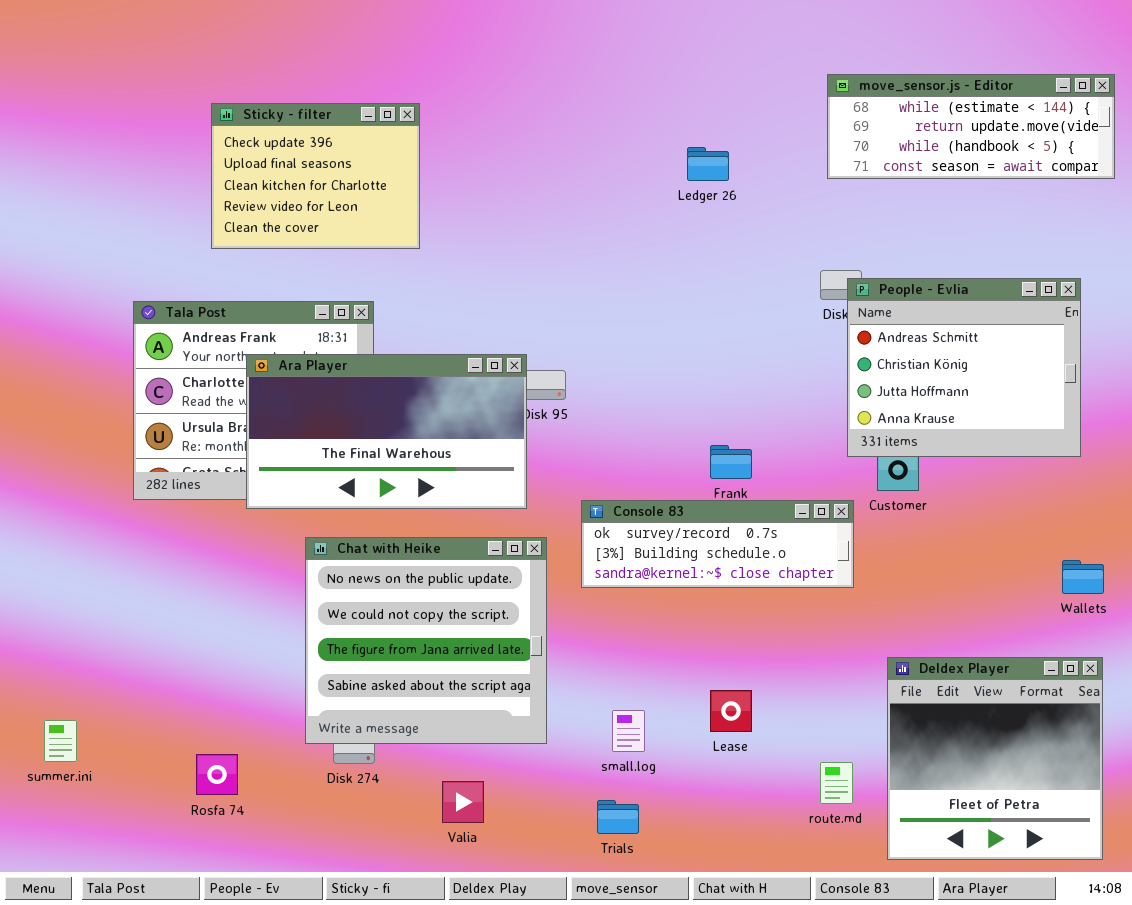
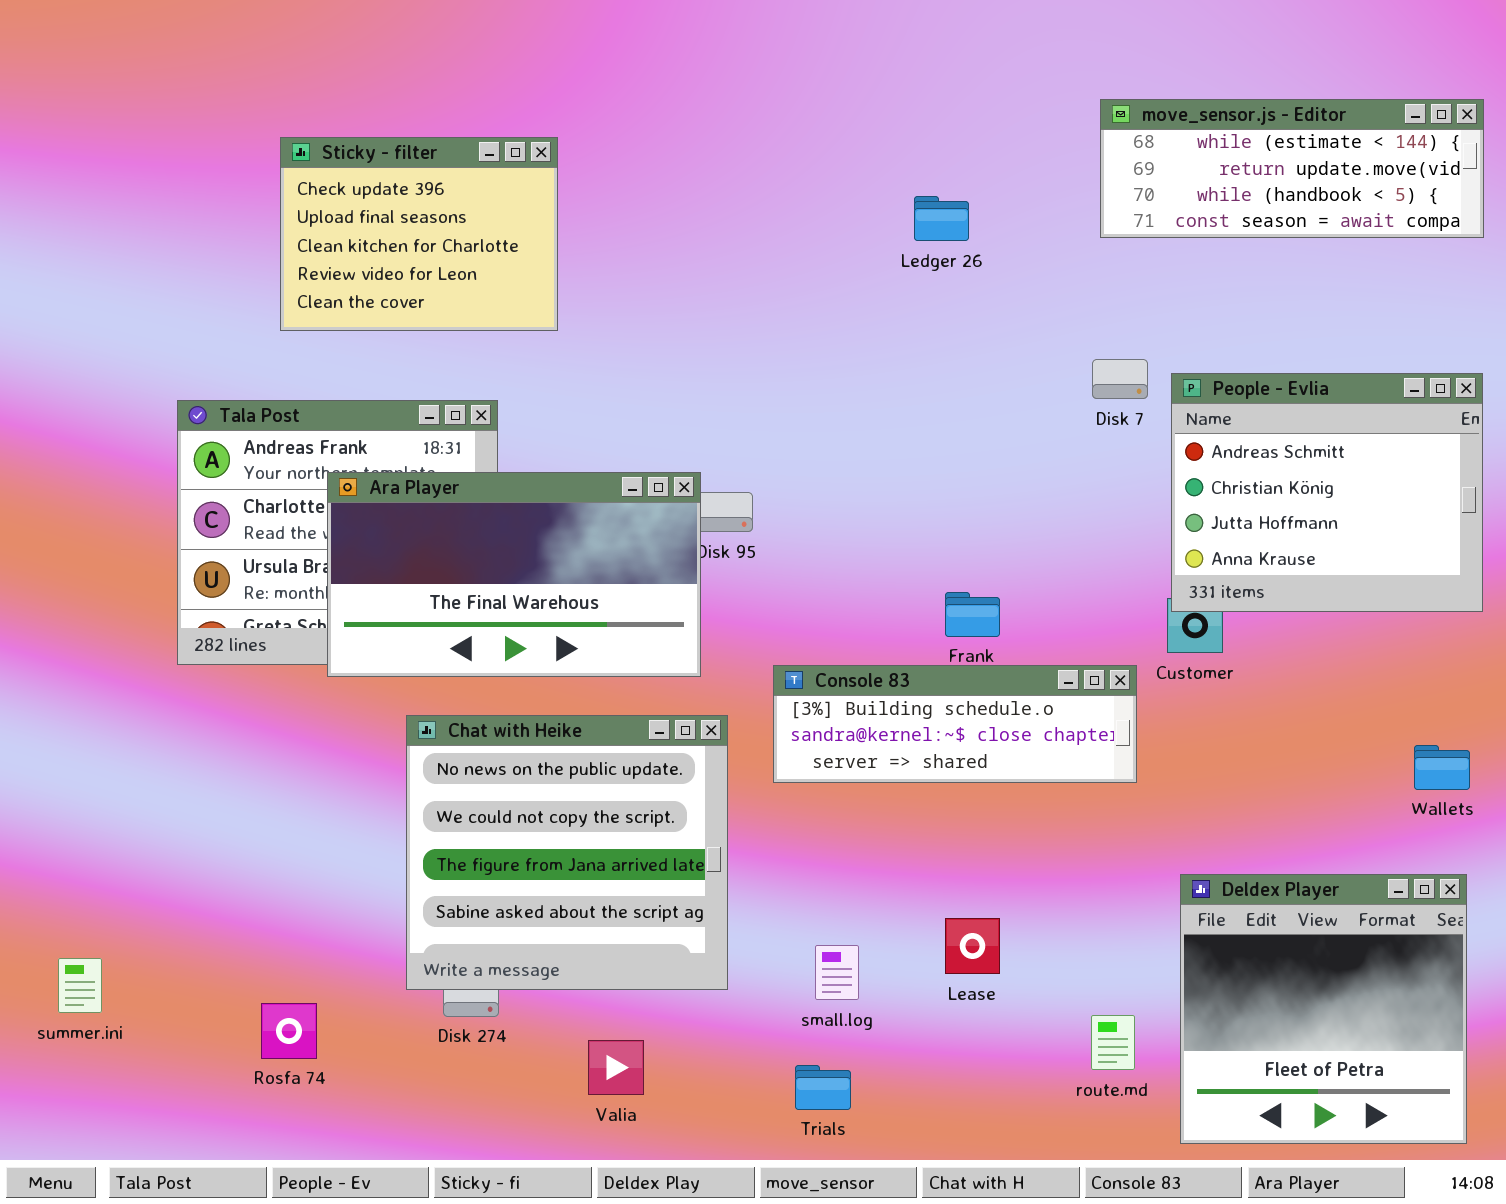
People - Evlia: [847,278,1081,457] -> [1171,373,1483,612], moved
Console 83: [581,500,854,588] -> [773,665,1137,783], scrolled down 1 row

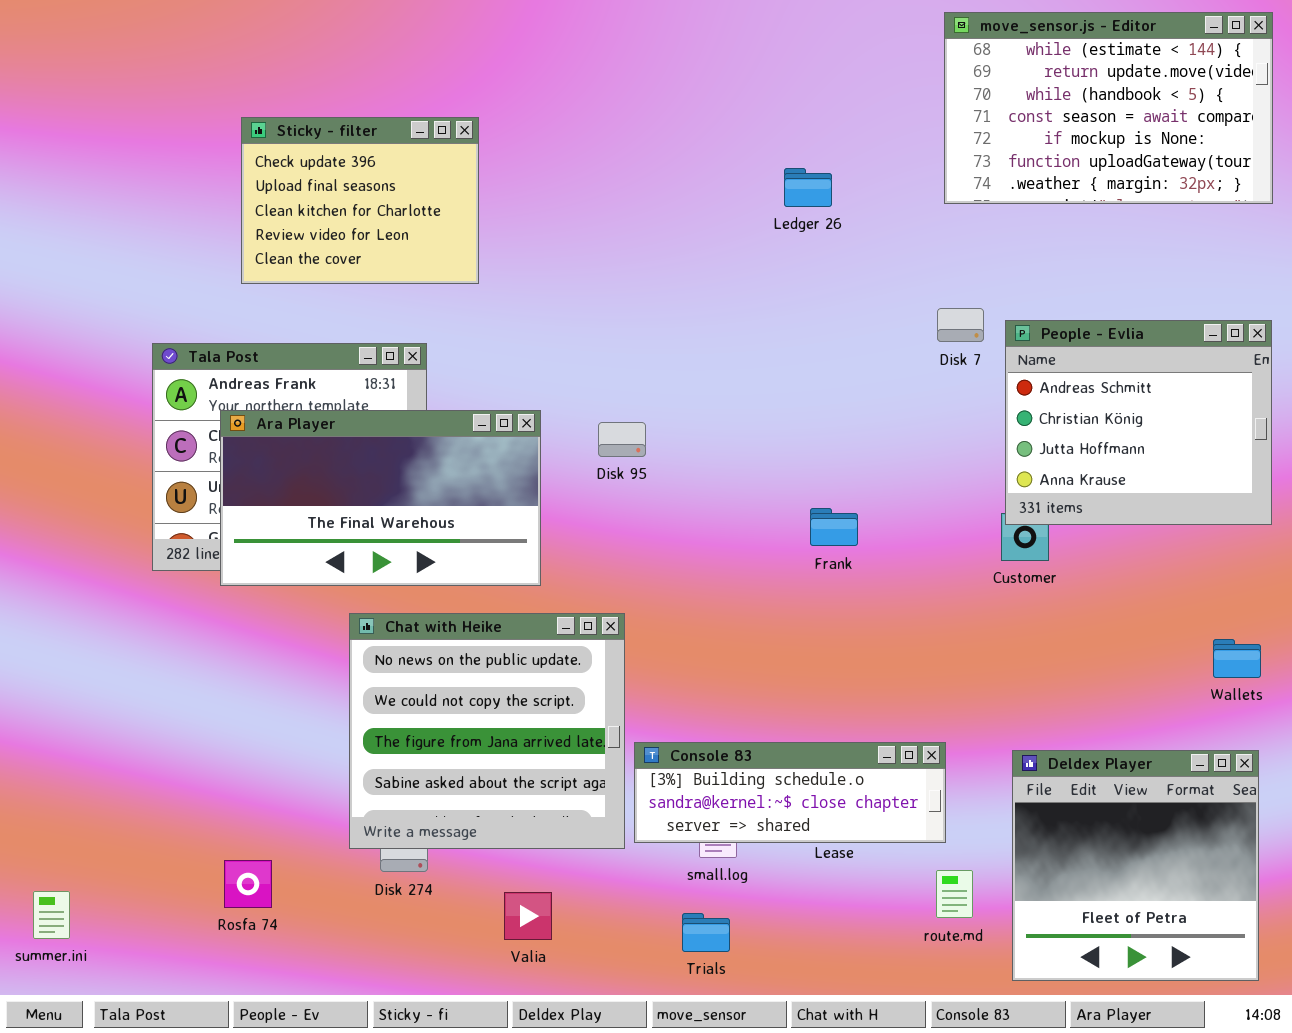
move_sensor.js - Editor: [1100,99,1484,238] -> [944,12,1273,204], resized
Ara Player: [327,472,701,677] -> [220,410,541,586], moved
Console 83: [773,665,1137,783] -> [634,742,946,843], moved
summer.ini: [58,958,102,1013] -> [33,891,70,939], moved

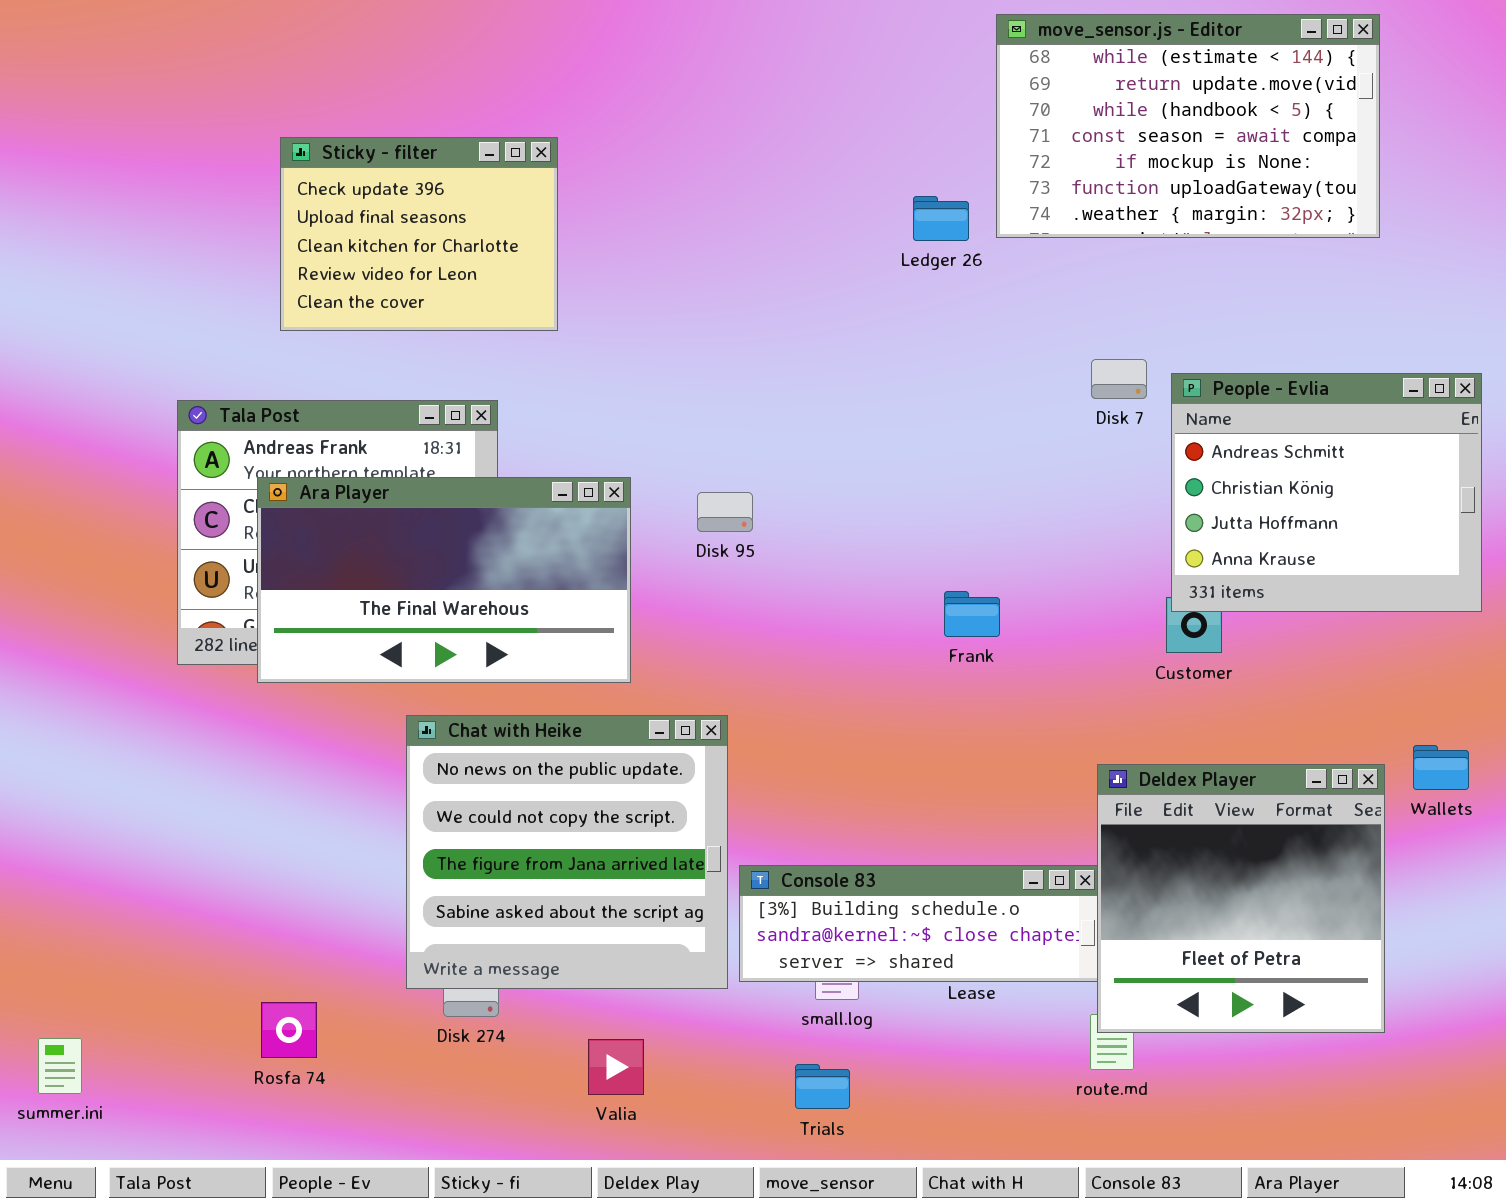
move_sensor.js - Editor: [944,12,1273,204] -> [996,14,1380,238], moved
Deldex Player: [1012,750,1259,981] -> [1097,764,1385,1033], moved

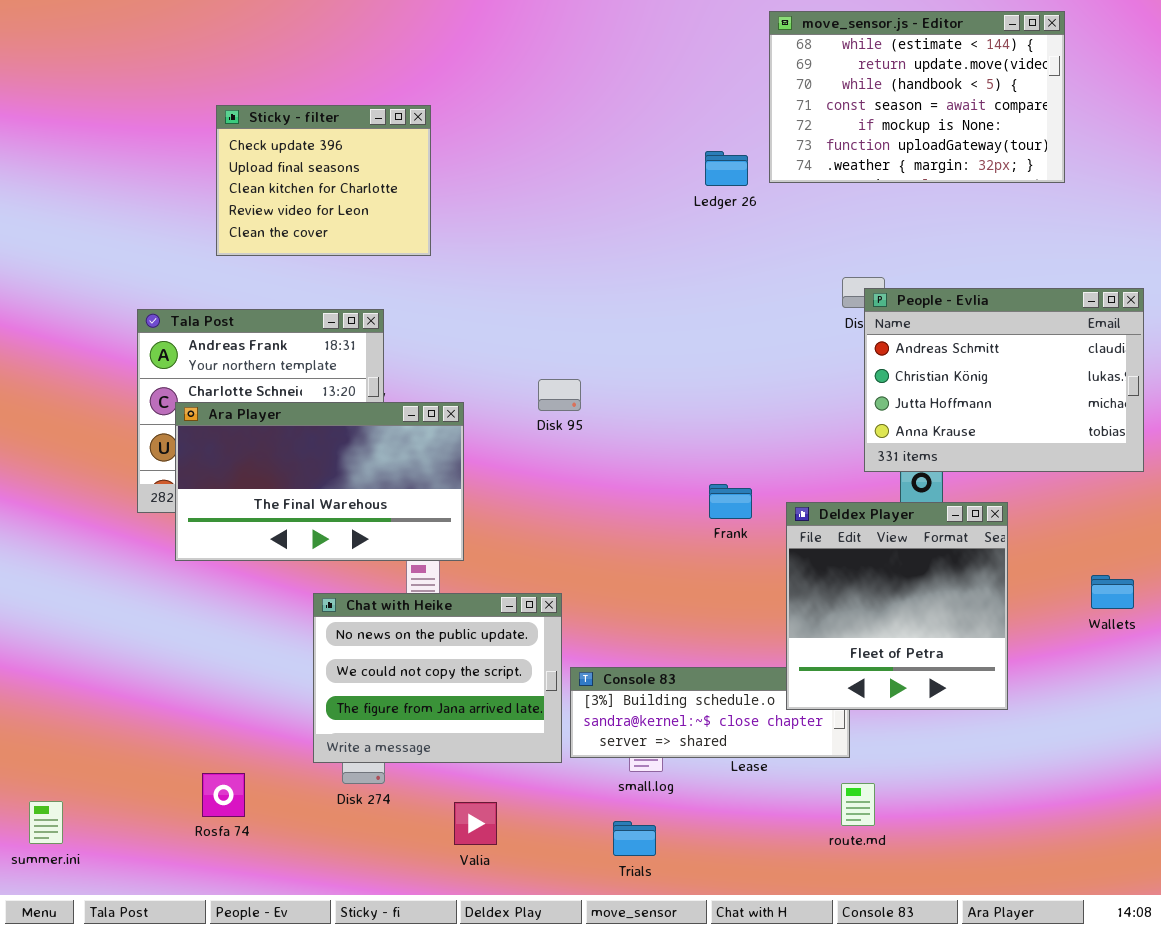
People - Evlia: [1171,373,1482,612] -> [864,288,1144,472], resized
Ara Player: [257,477,631,683] -> [175,402,464,561], moved
Frank: [944,591,1000,637] -> [709,484,752,519], moved
Chat with Heike: [406,715,728,989] -> [313,593,562,763], resized
Deldex Player: [1097,764,1385,1033] -> [786,502,1008,710], moved

